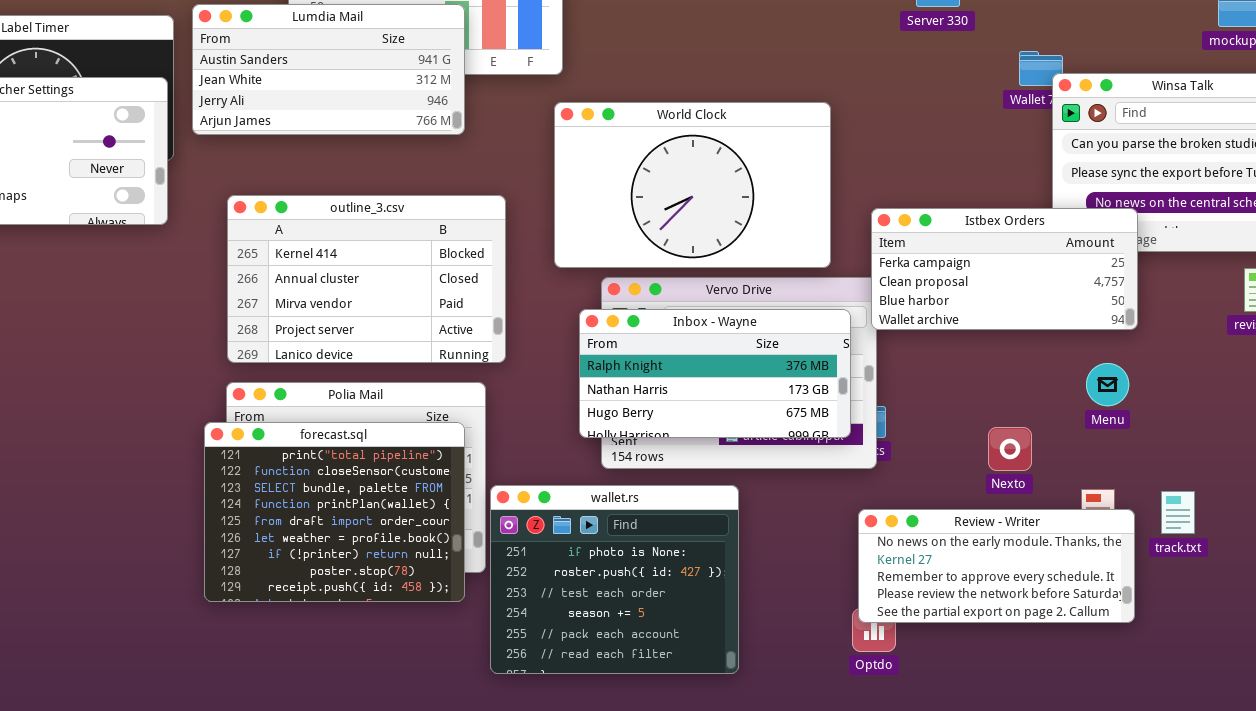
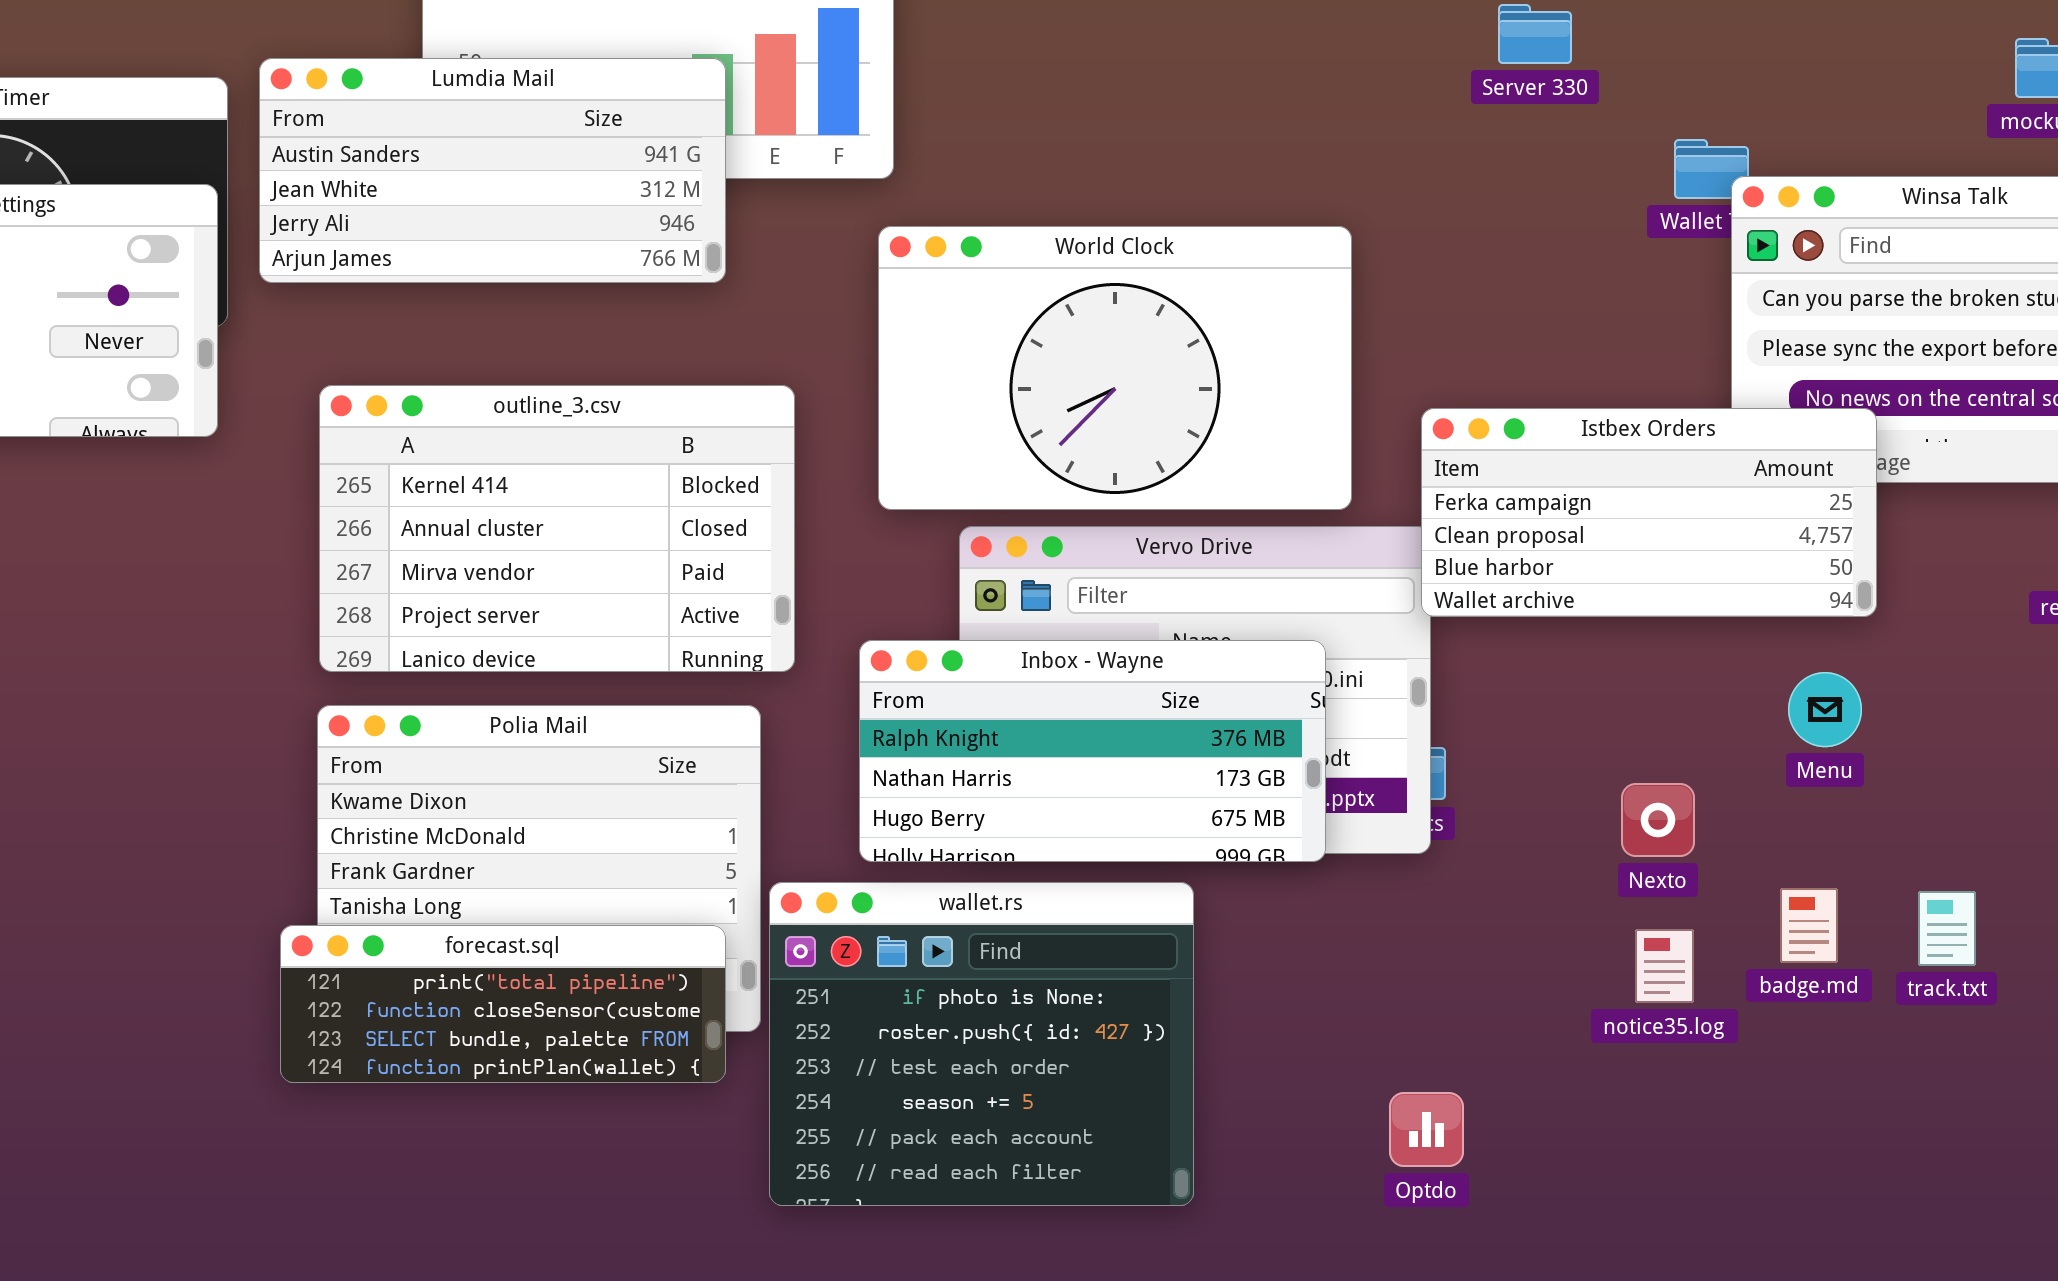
Inbox - Wayne: [579,309,851,438] -> [859,640,1326,862], moved
forecast.sql: [204,422,465,602] -> [280,925,726,1083], resized
Review - Writer: [858,509,1135,623] -> none, closed

